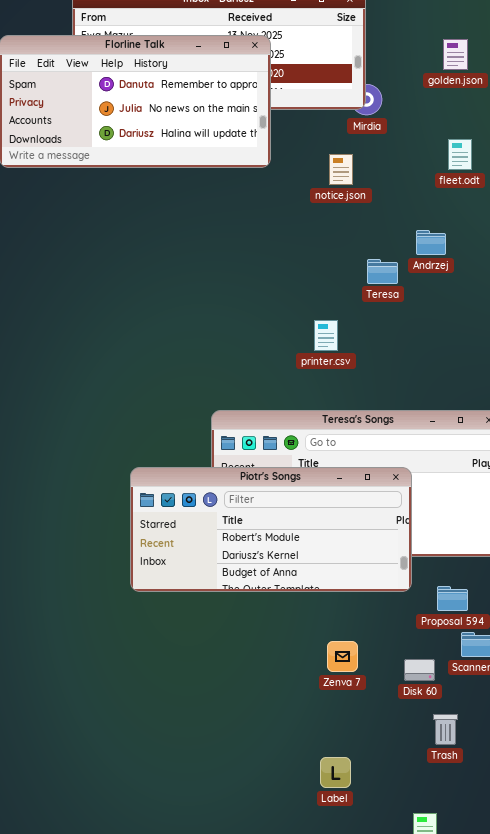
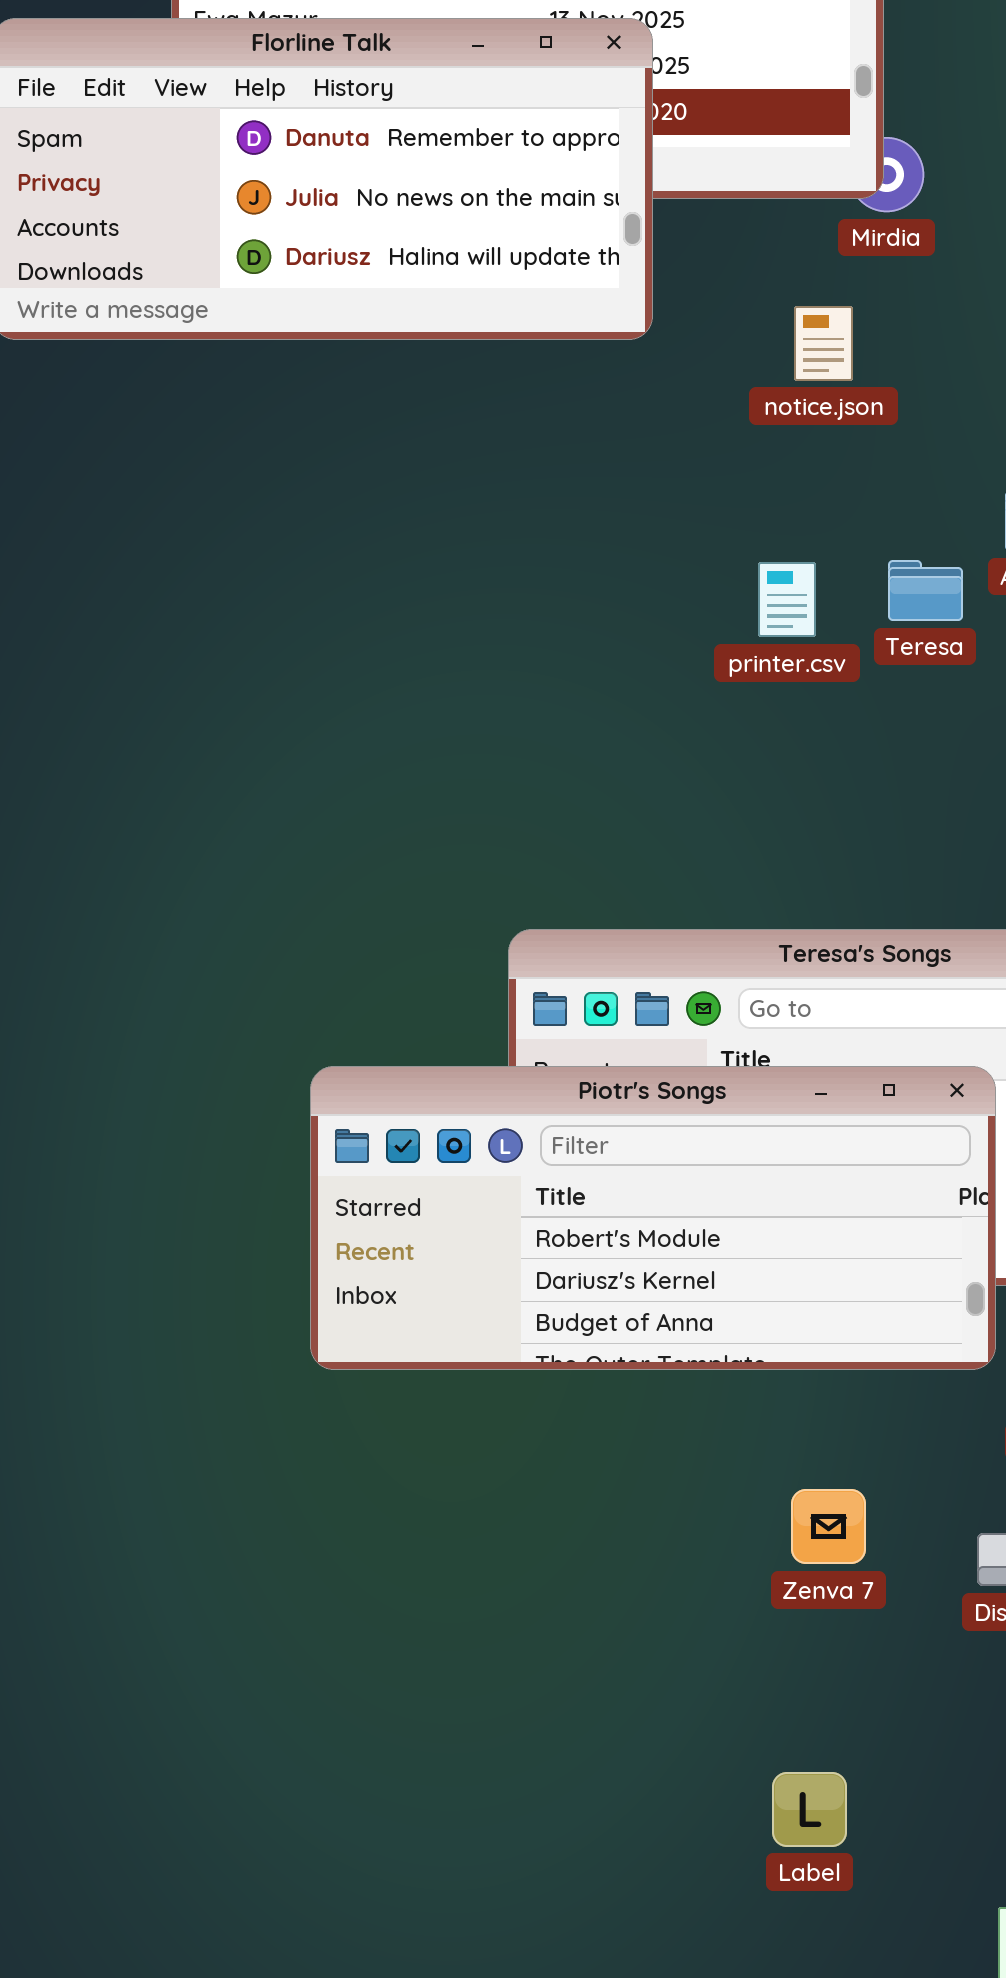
printer.csv: [314,320,338,351] -> [758,562,816,637], moved

